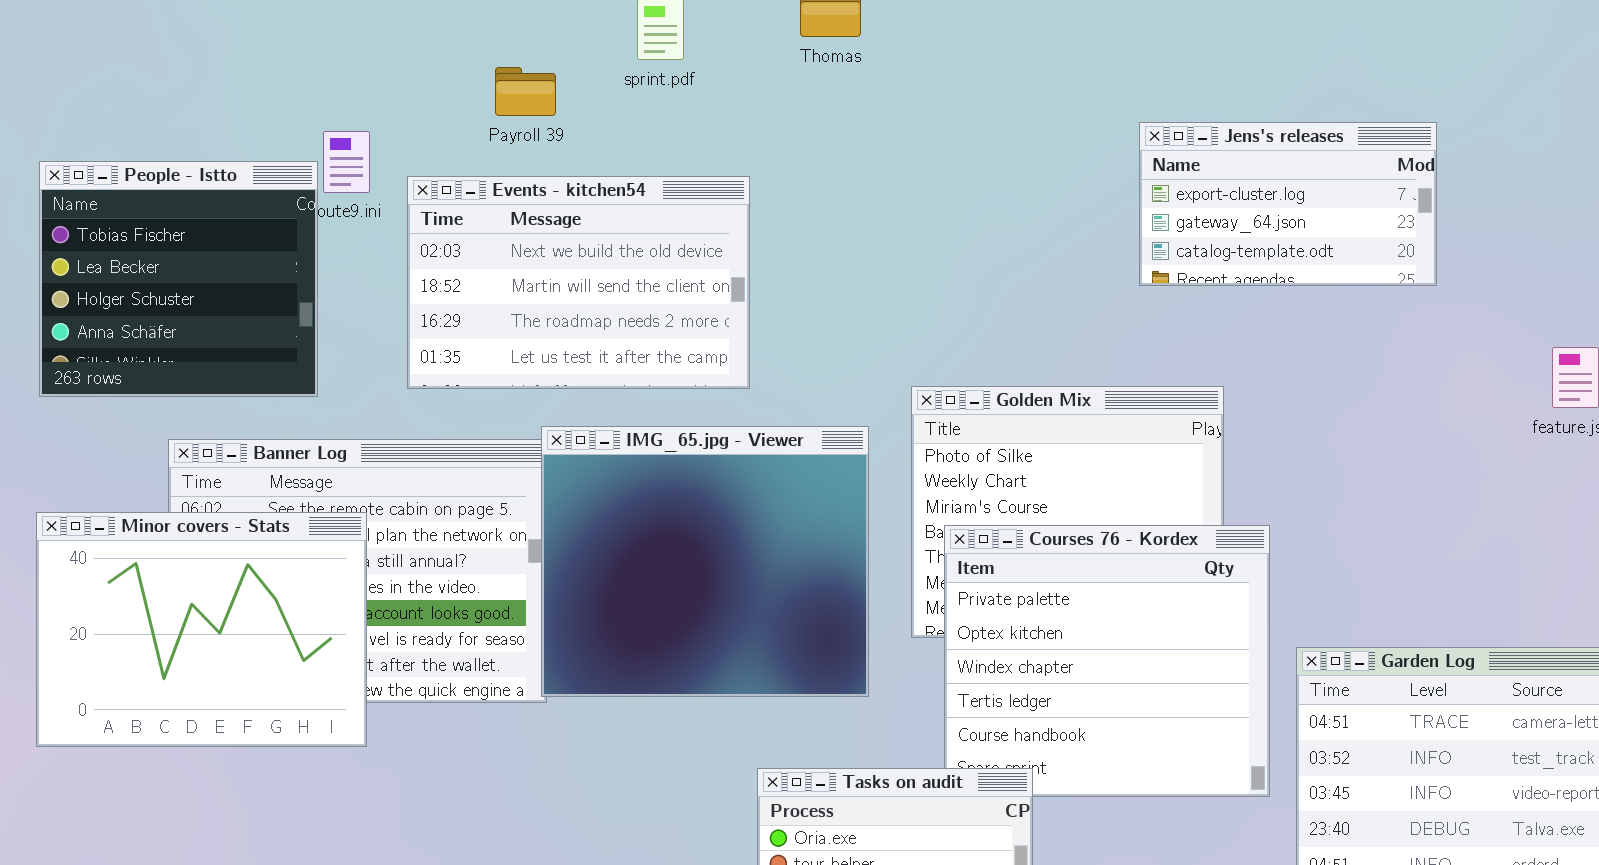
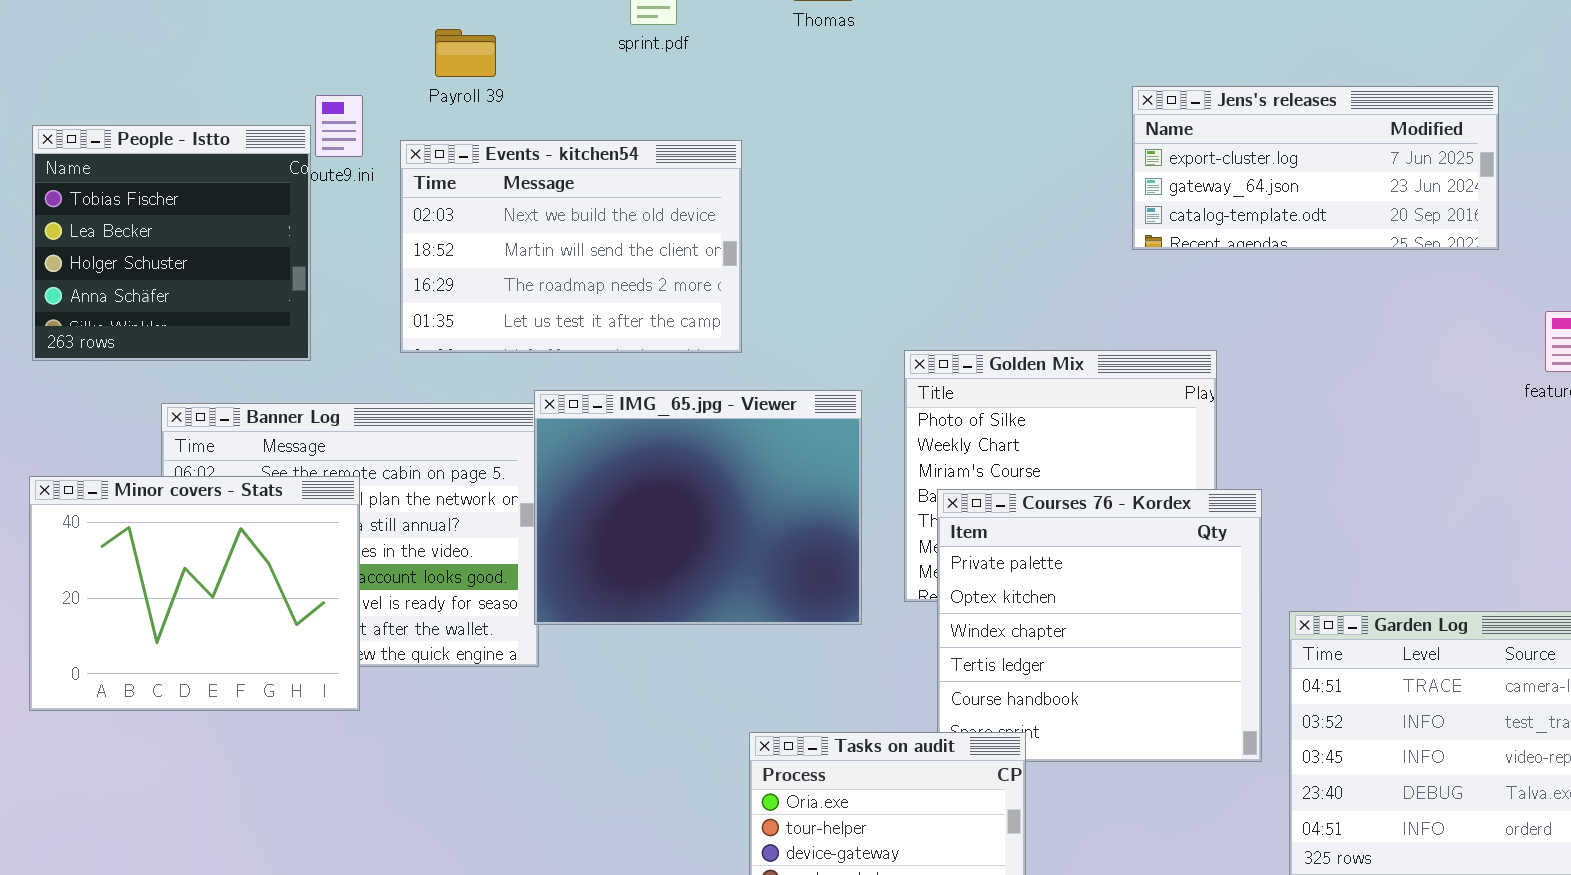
Payroll 39: [495,67,556,116] -> [435,29,496,77], moved
Jens's releases: [1139,122,1437,286] -> [1132,86,1499,250], resized
IMG_65.jpg - Viewer: [541,426,869,697] -> [534,390,862,625], resized

